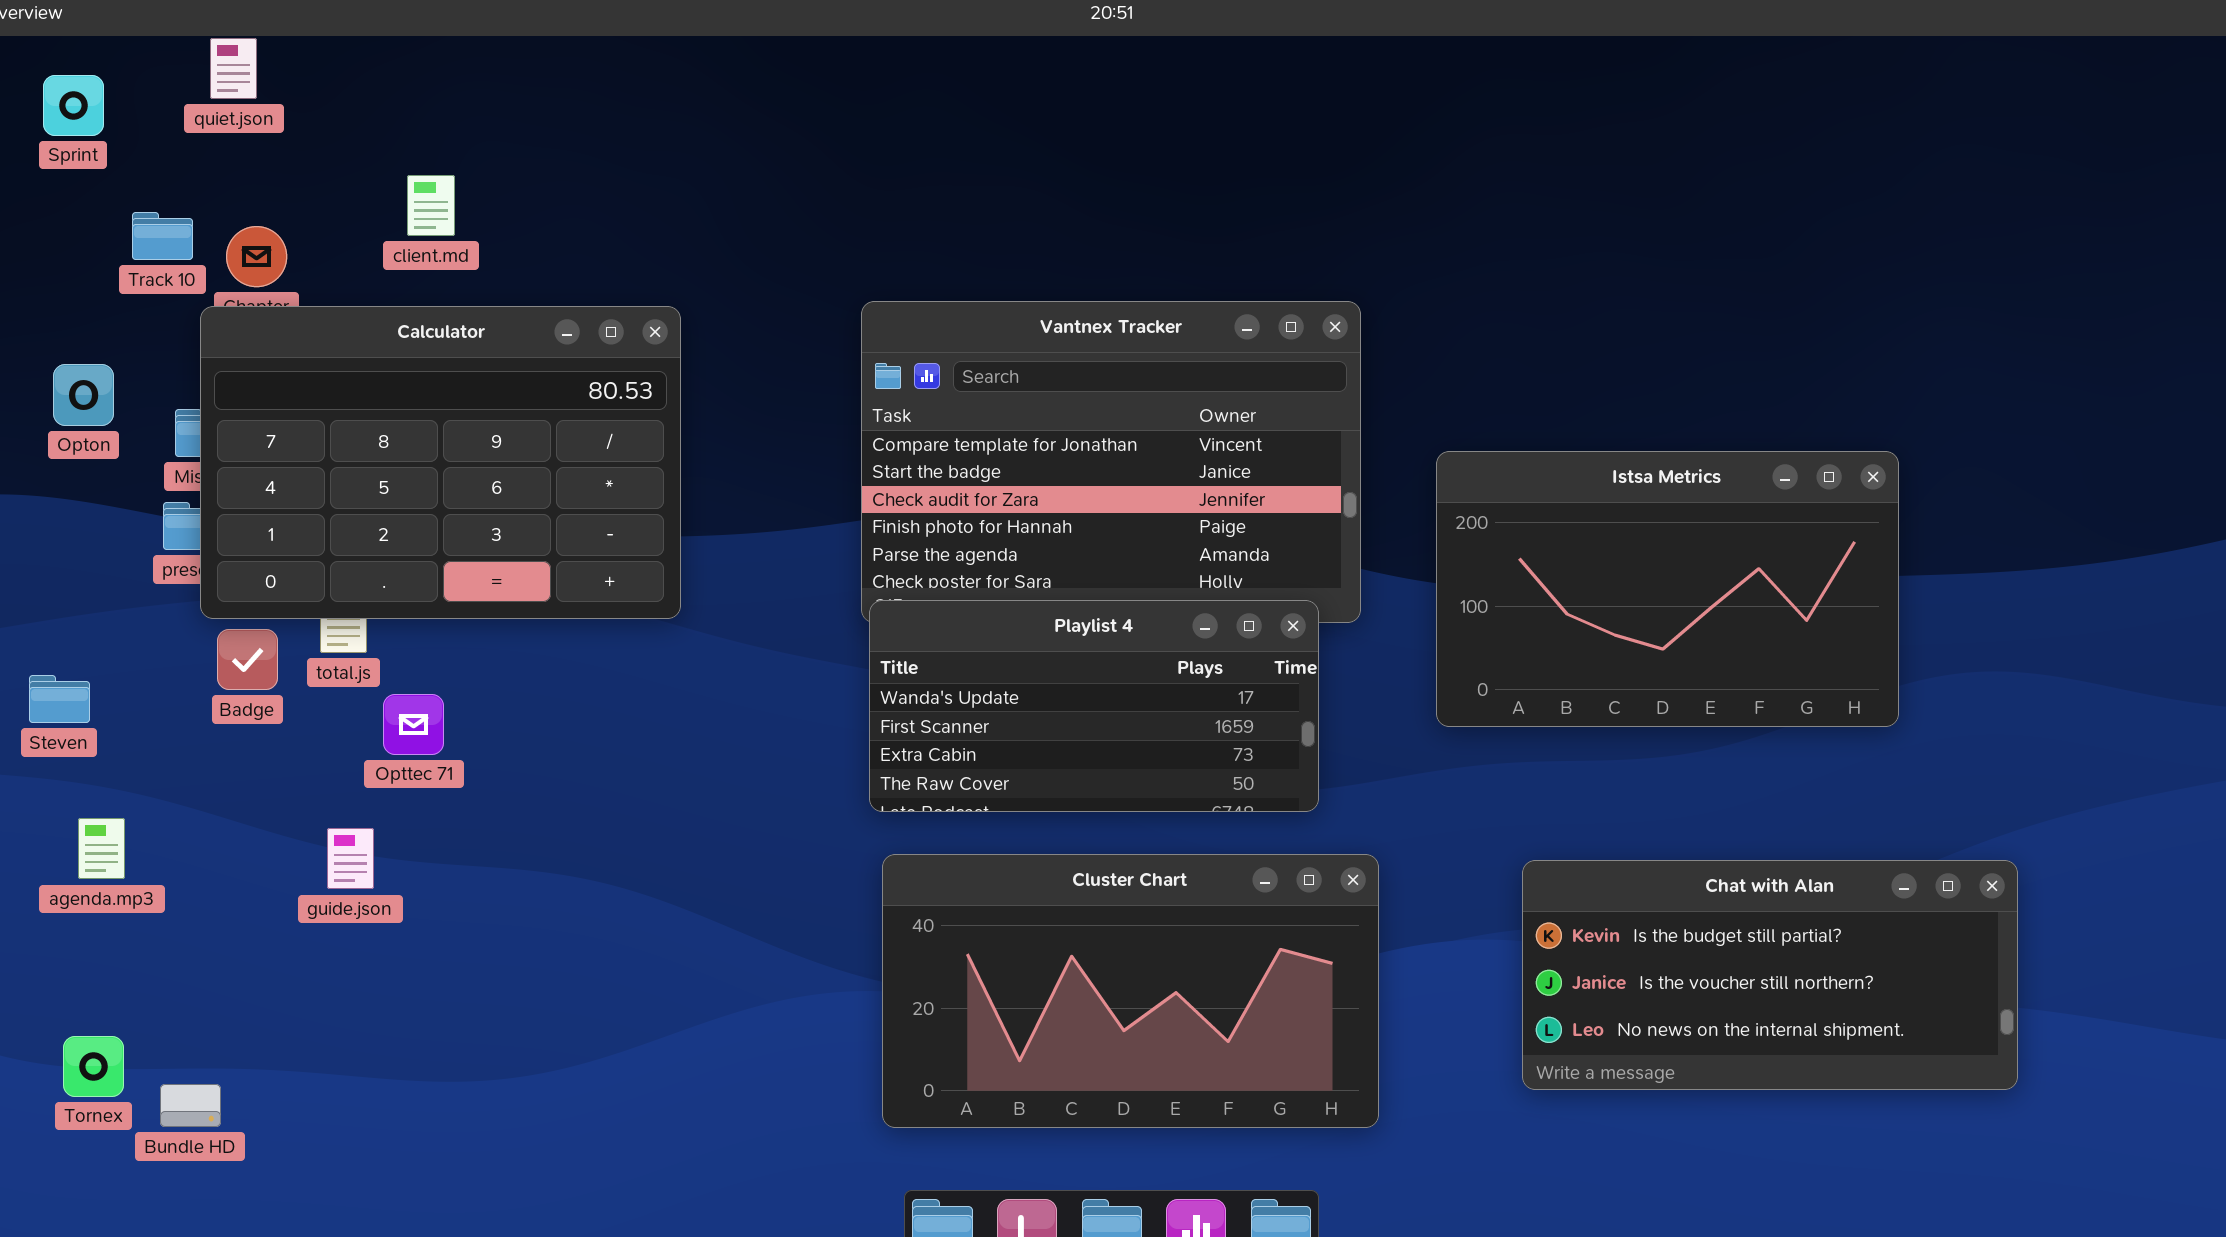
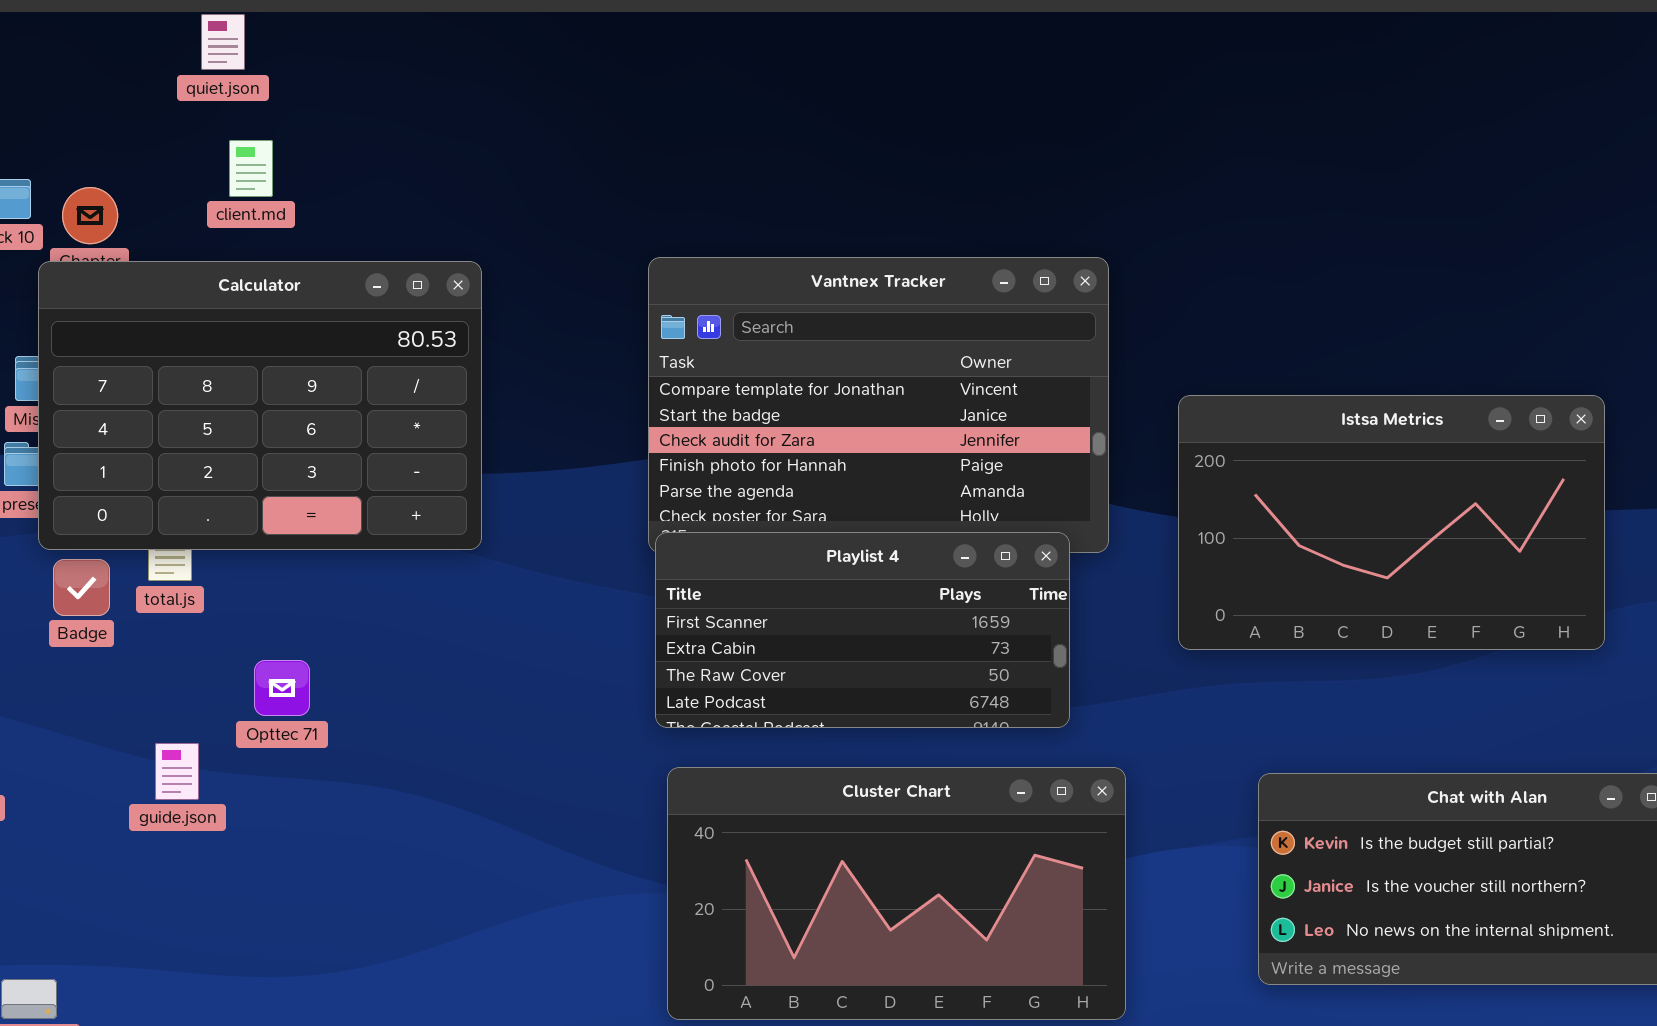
quiet.json: [210,38,257,99] -> [201,14,245,70], moved
Playlist 4: [869,600,1319,812] -> [655,532,1070,728], scrolled down 1 row
Opttec 71: [383,694,444,755] -> [254,660,310,716], moved

